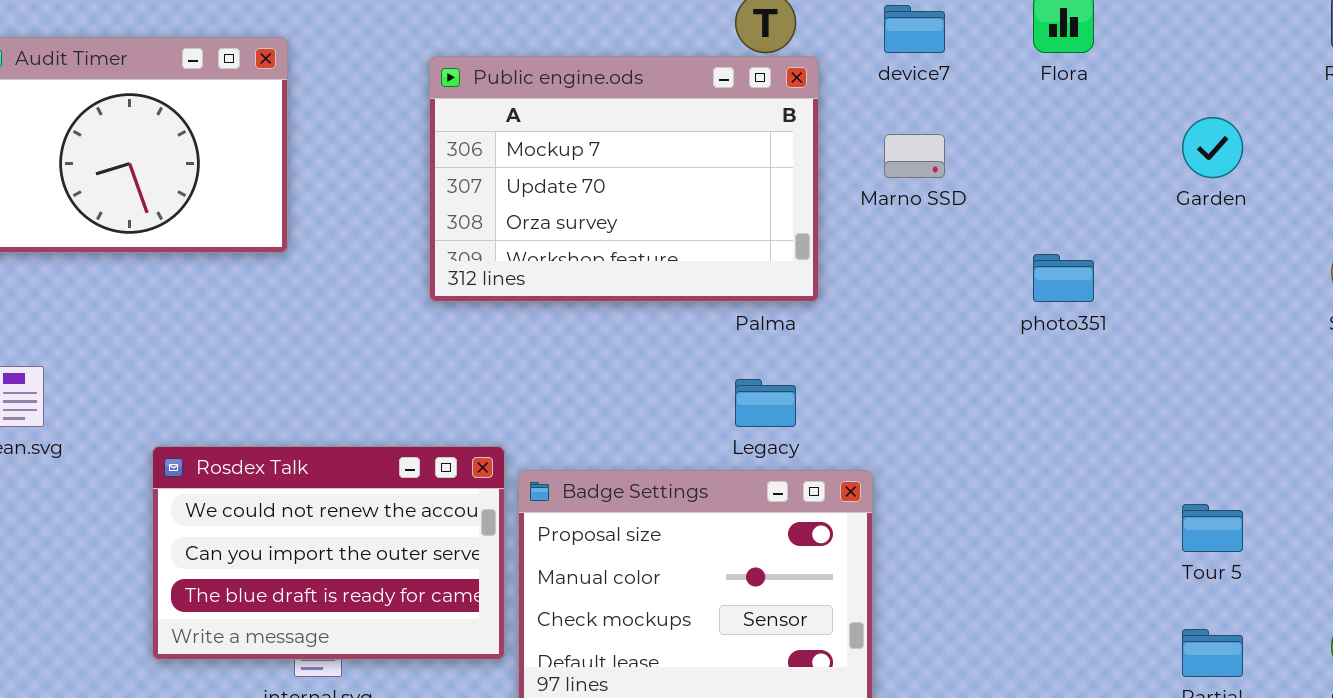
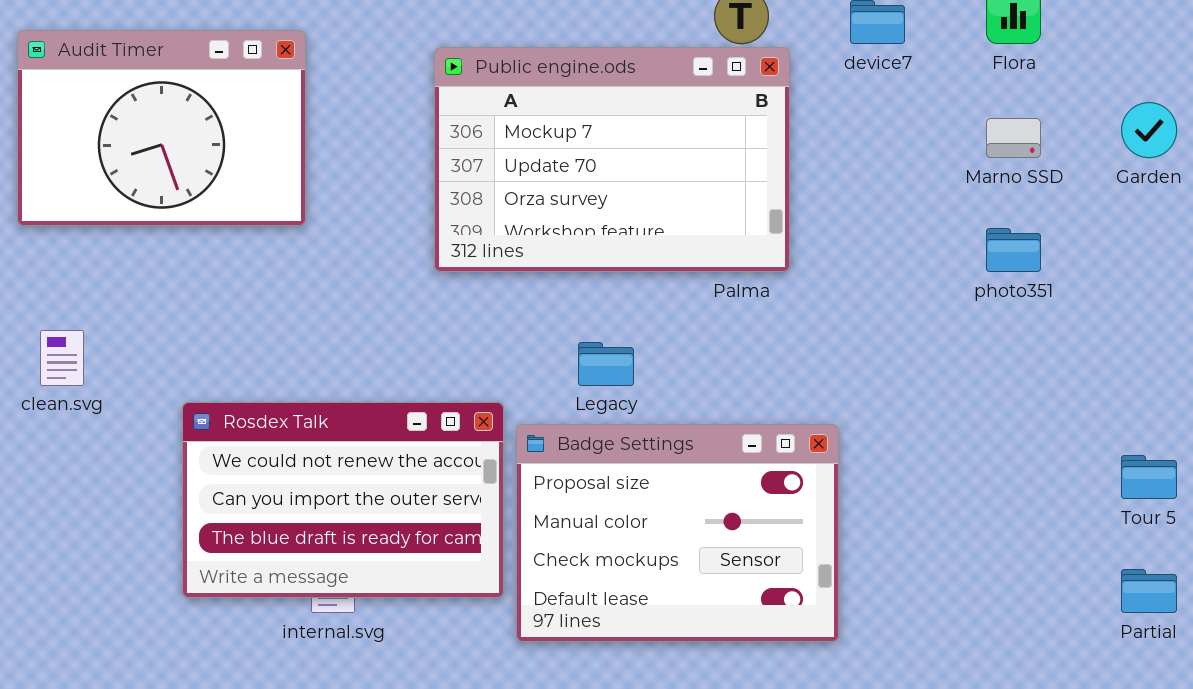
Marno SSD: [884,134,945,178] -> [986,118,1041,158], moved
Legacy: [735,379,796,427] -> [578,342,634,386], moved

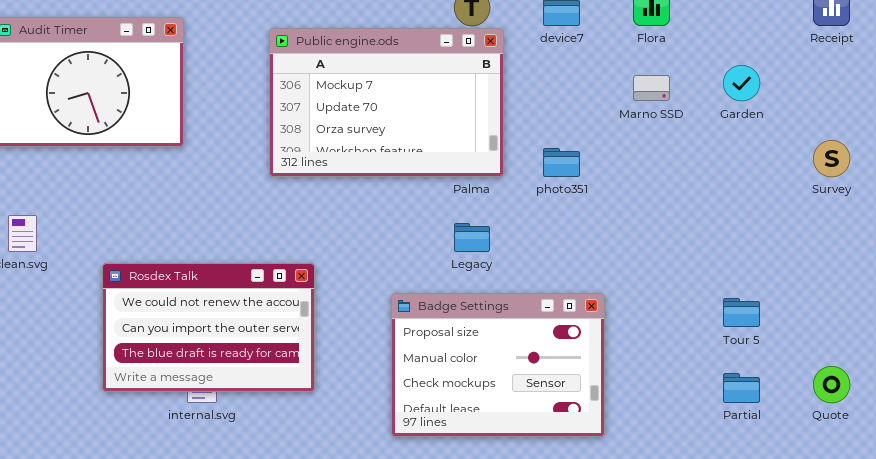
photo351: [986,228,1041,272] -> [543,148,580,177], moved
Legacy: [578,342,634,386] -> [454,223,490,252], moved
Badge Settings: [516,424,839,642] -> [391,293,605,437], moved

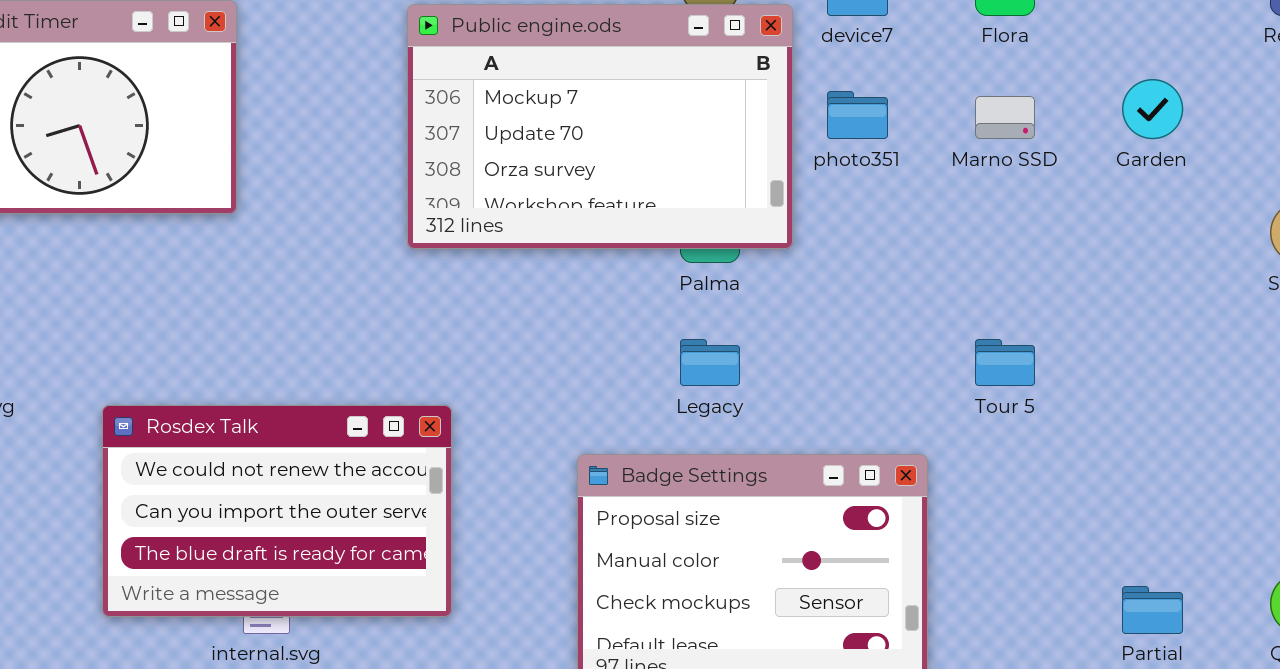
Public engine.ods: [269,28,504,177] -> [407,4,793,249], moved
photo351: [543,148,580,177] -> [827,91,888,139], moved
Tour 5: [723,298,760,327] -> [975,339,1035,386], moved

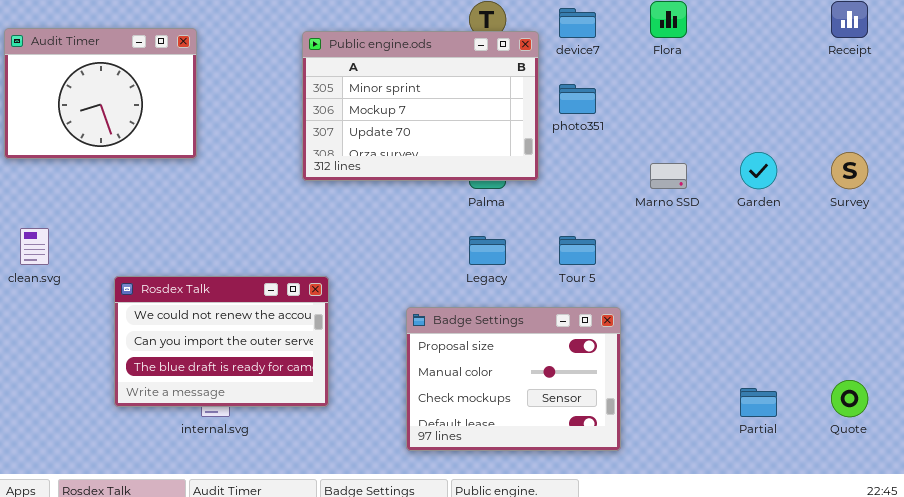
Public engine.ods: [407,4,793,249] -> [302,31,539,181], scrolled up 1 row
Garden: [1122,79,1183,139] -> [740,152,777,189], moved
Marno SSD: [975,96,1035,139] -> [650,163,687,189], moved
Tour 5: [975,339,1035,386] -> [559,236,596,265], moved

